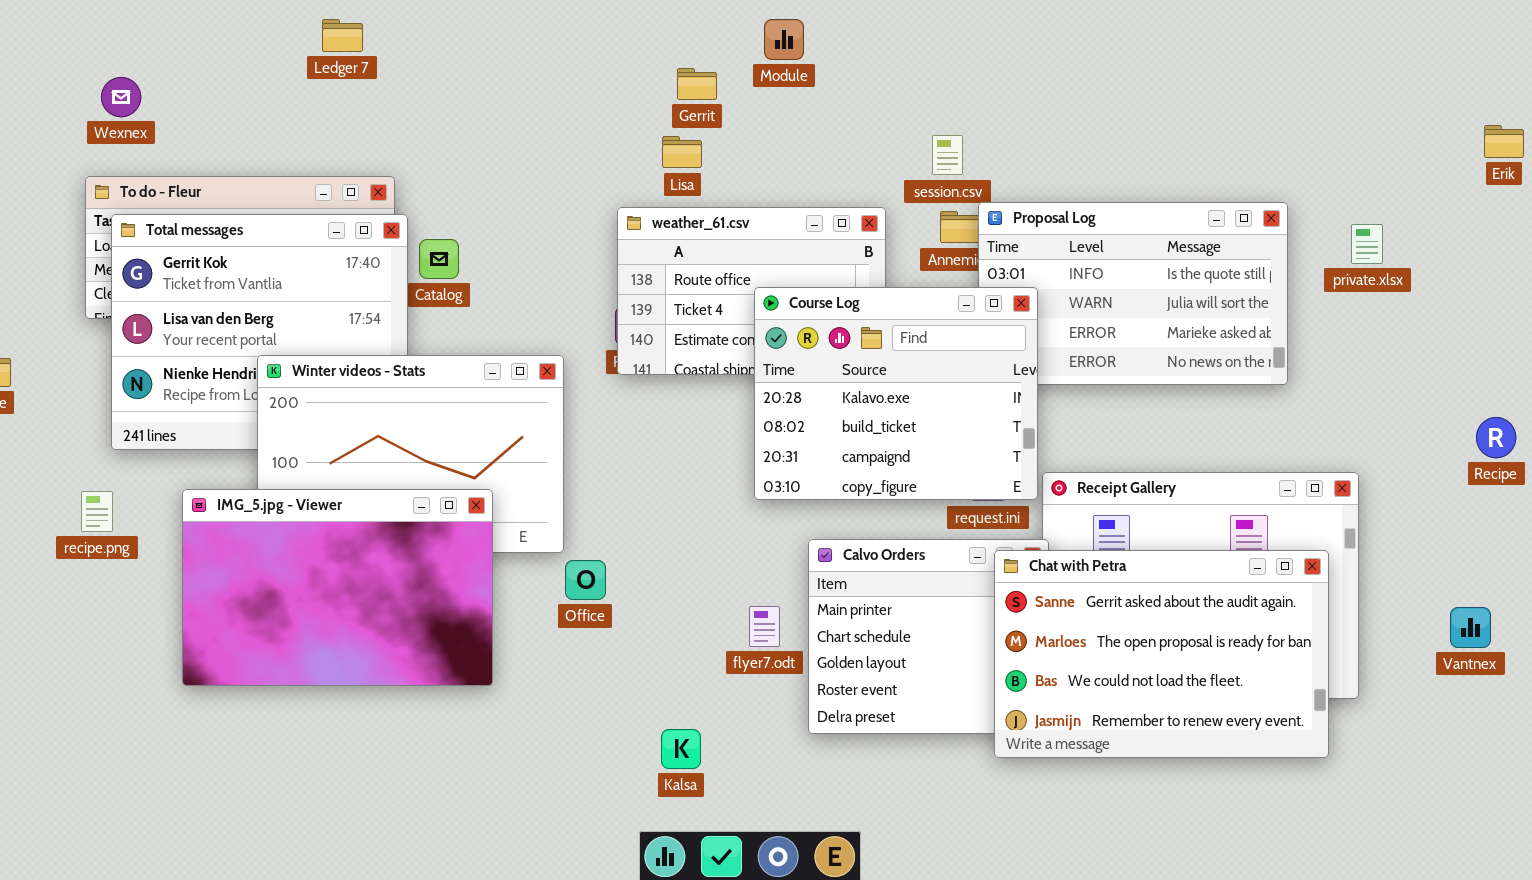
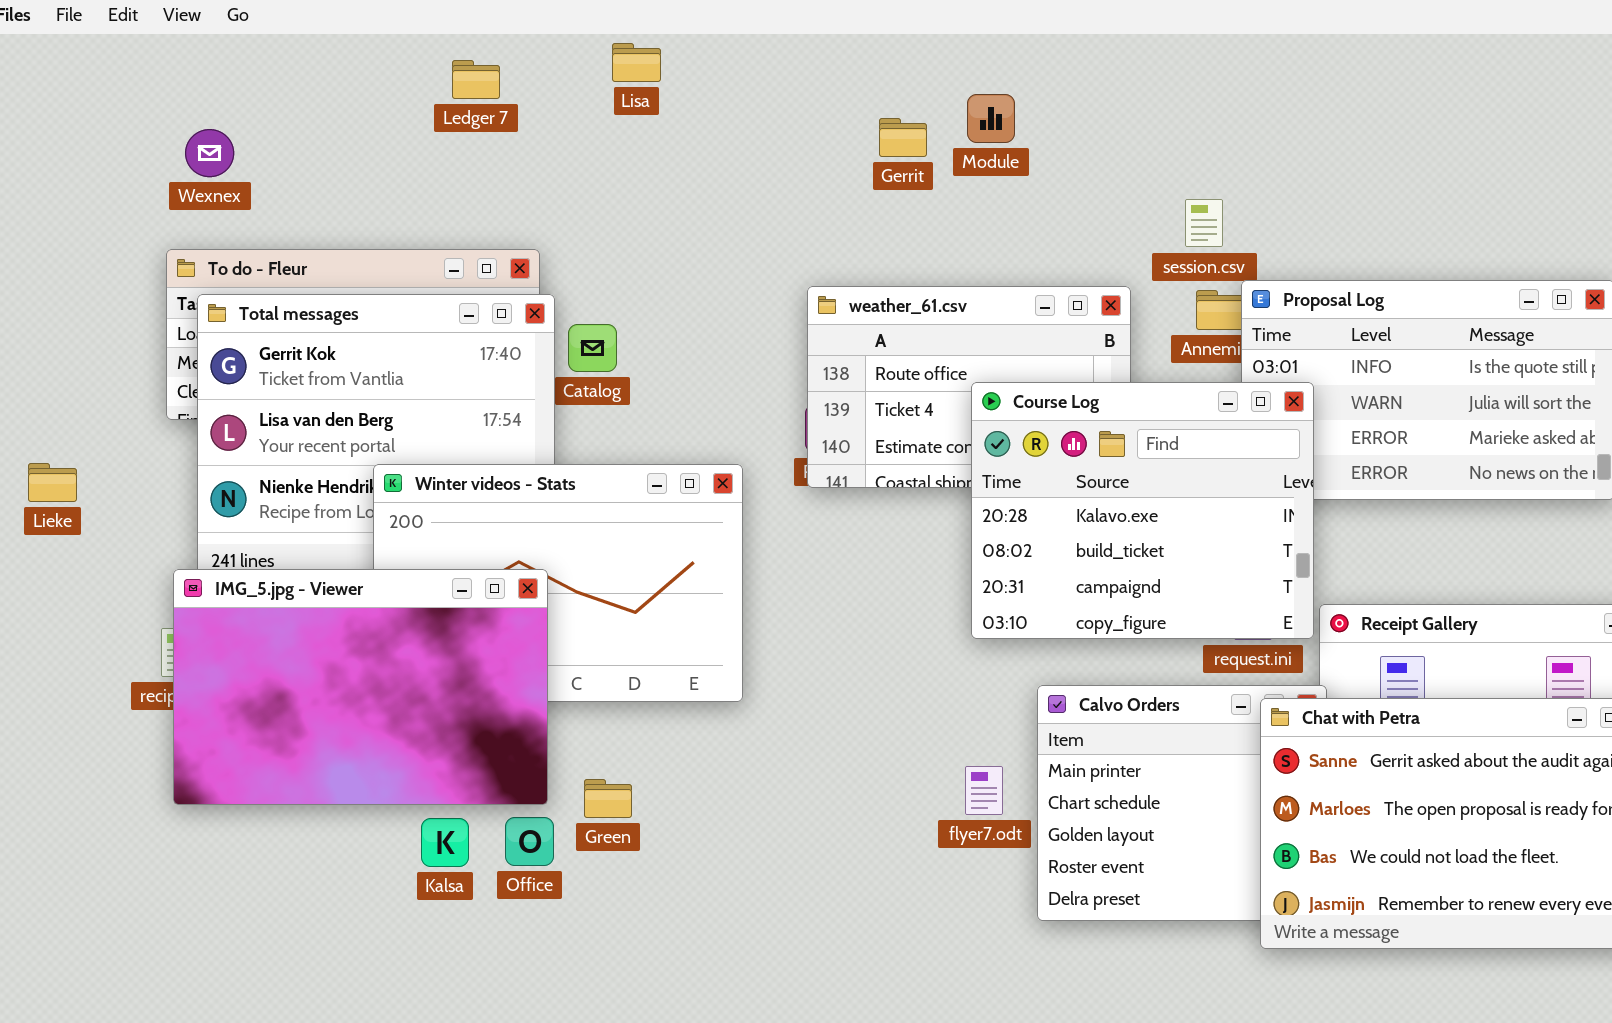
Module: [764,19,804,60] -> [967,94,1015,143], moved
Lisa: [662,136,702,168] -> [612,43,661,82], moved
IMG_5.jpg - Viewer: [182,489,493,686] -> [173,569,548,805], moved
Office: [565,560,606,600] -> [505,817,554,866], moved
Kalsa: [661,729,701,769] -> [421,818,469,867], moved

